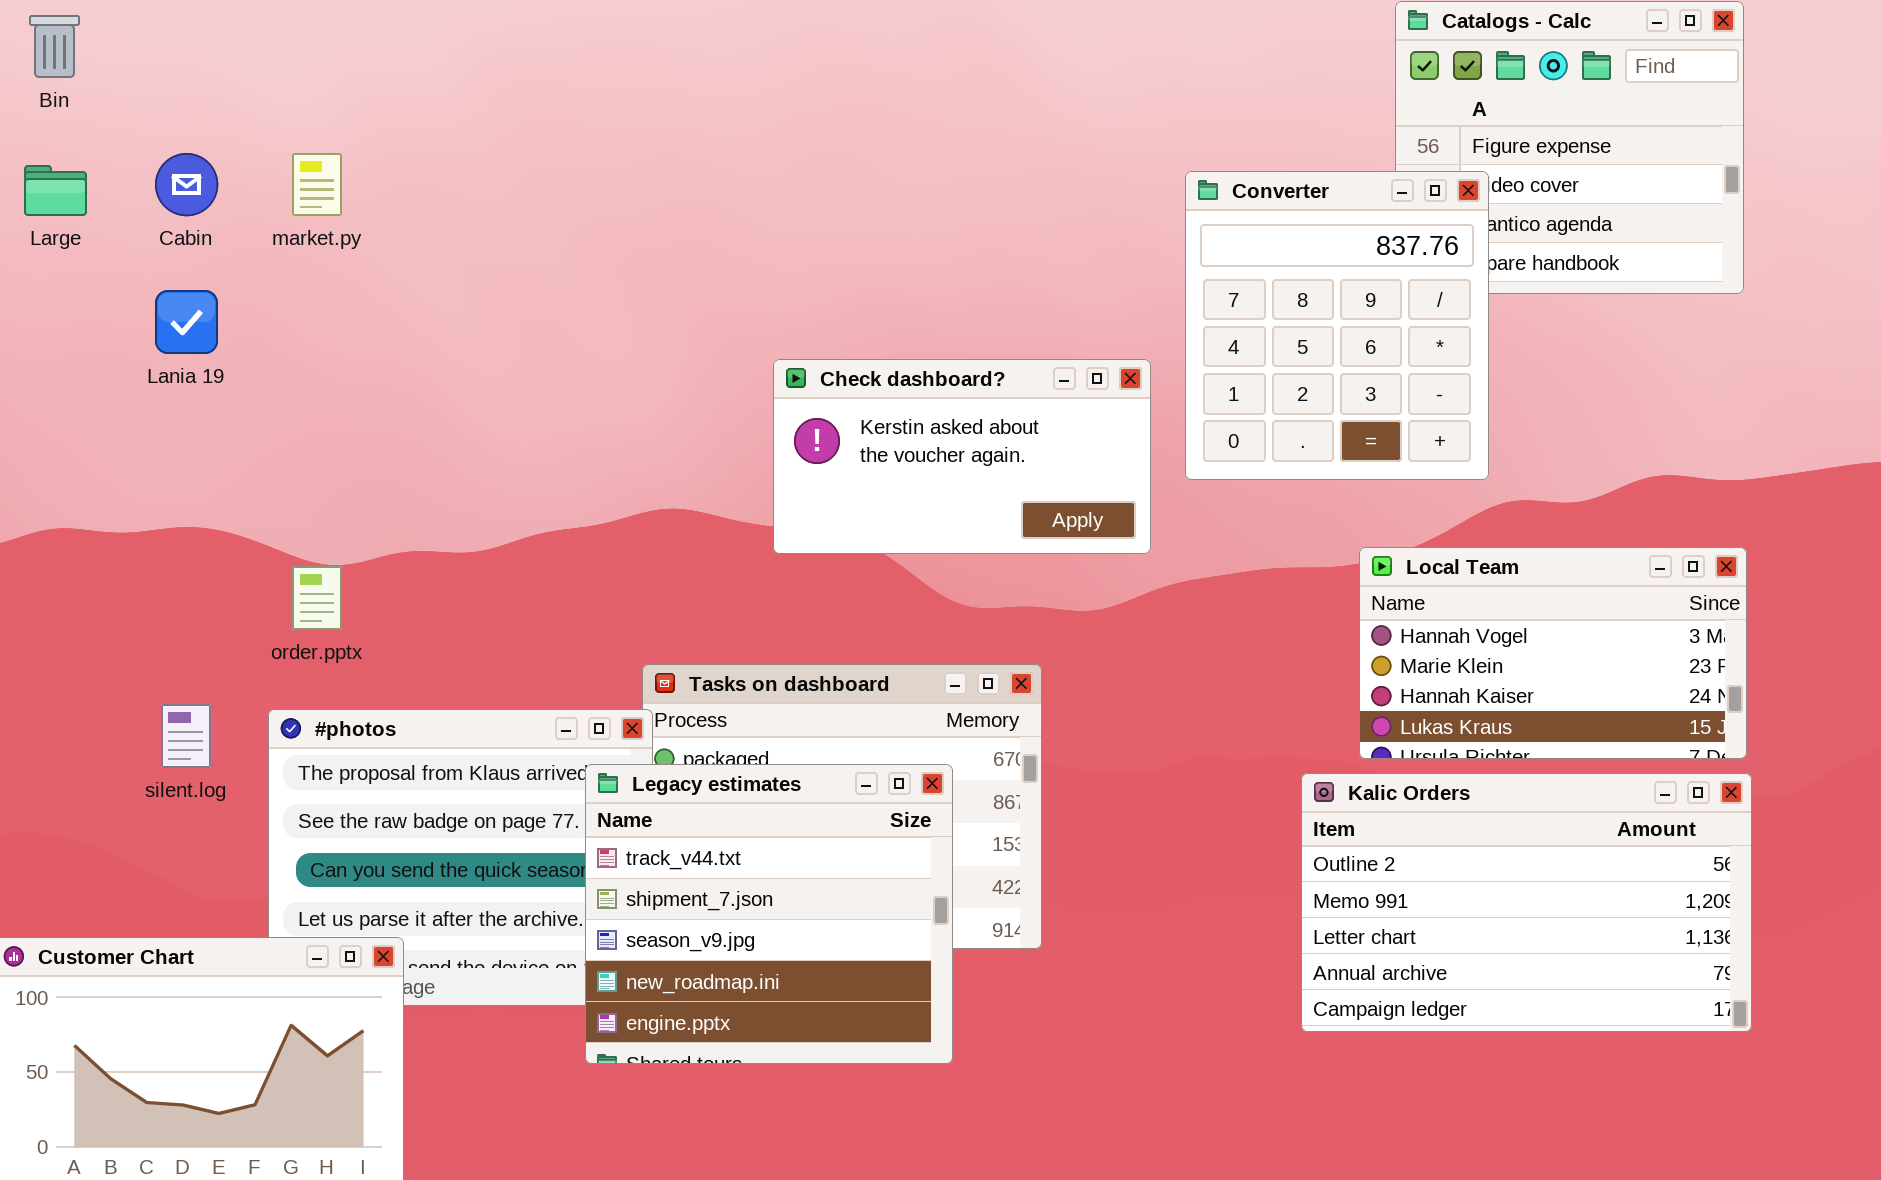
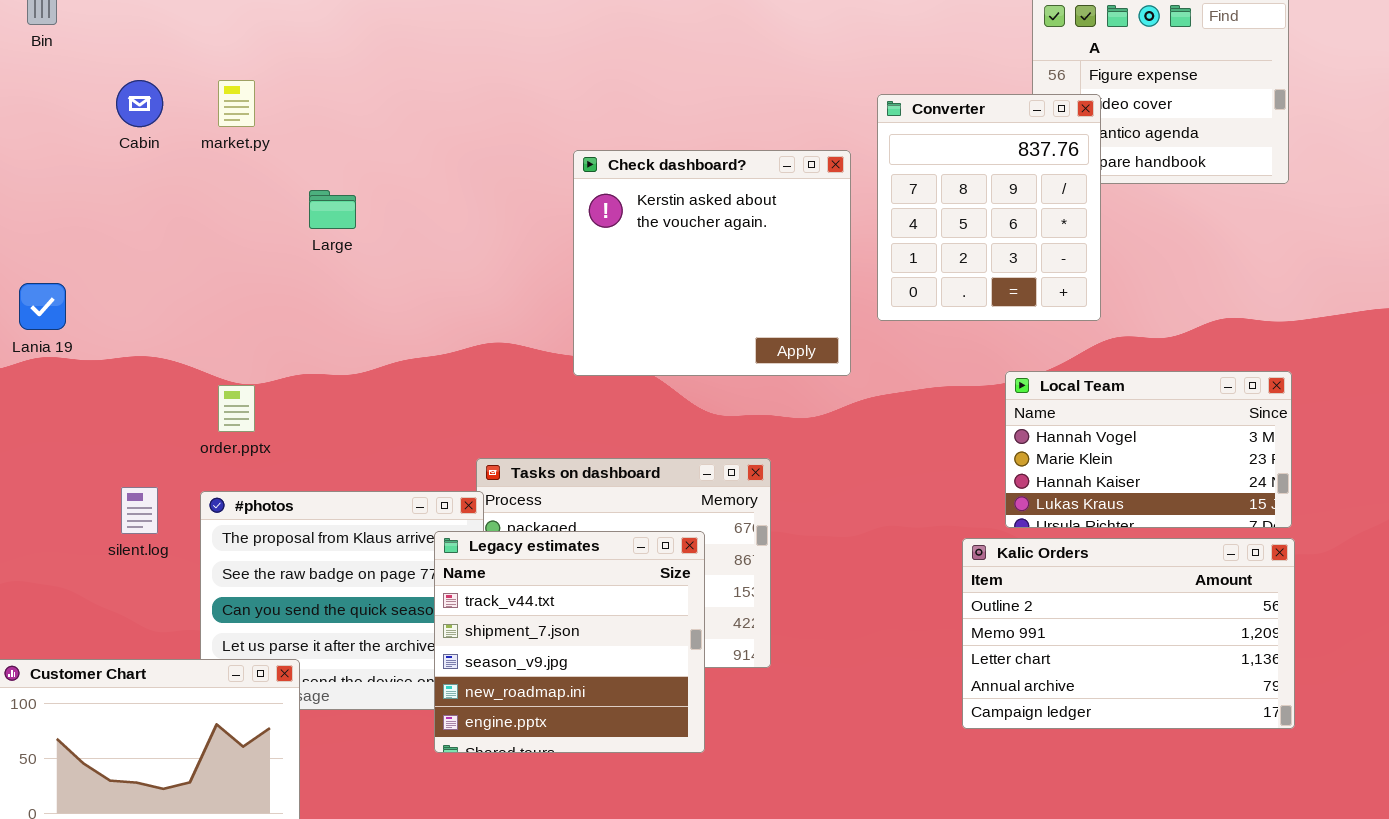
Large: [24,165,87,216] -> [309,190,356,229], moved
Lania 19: [155,290,218,354] -> [19,283,66,330], moved
Check dashboard?: [773,359,1151,554] -> [573,150,851,376], resized

